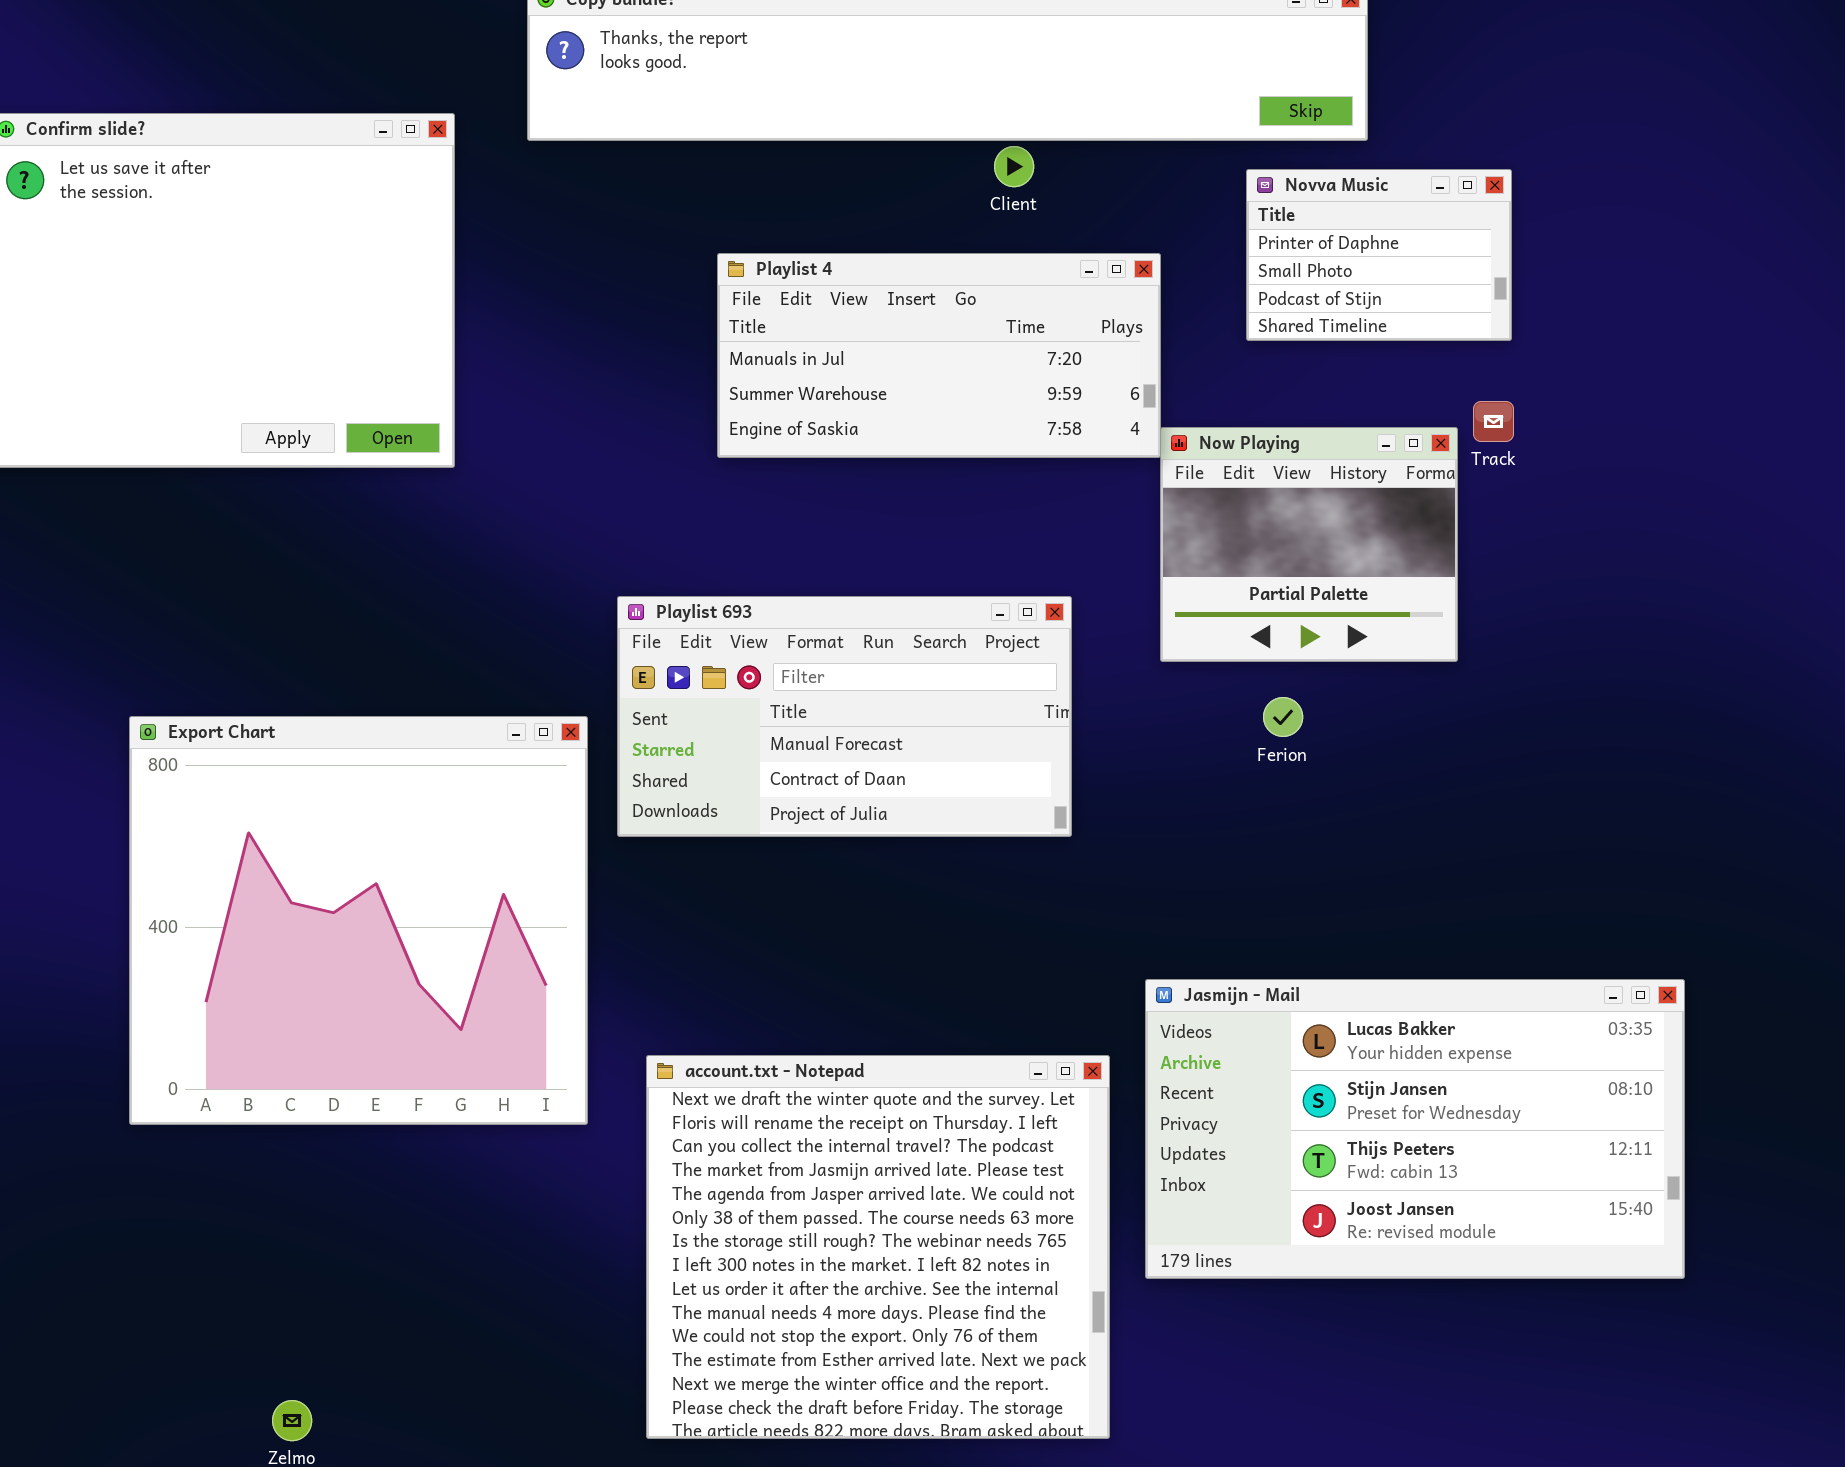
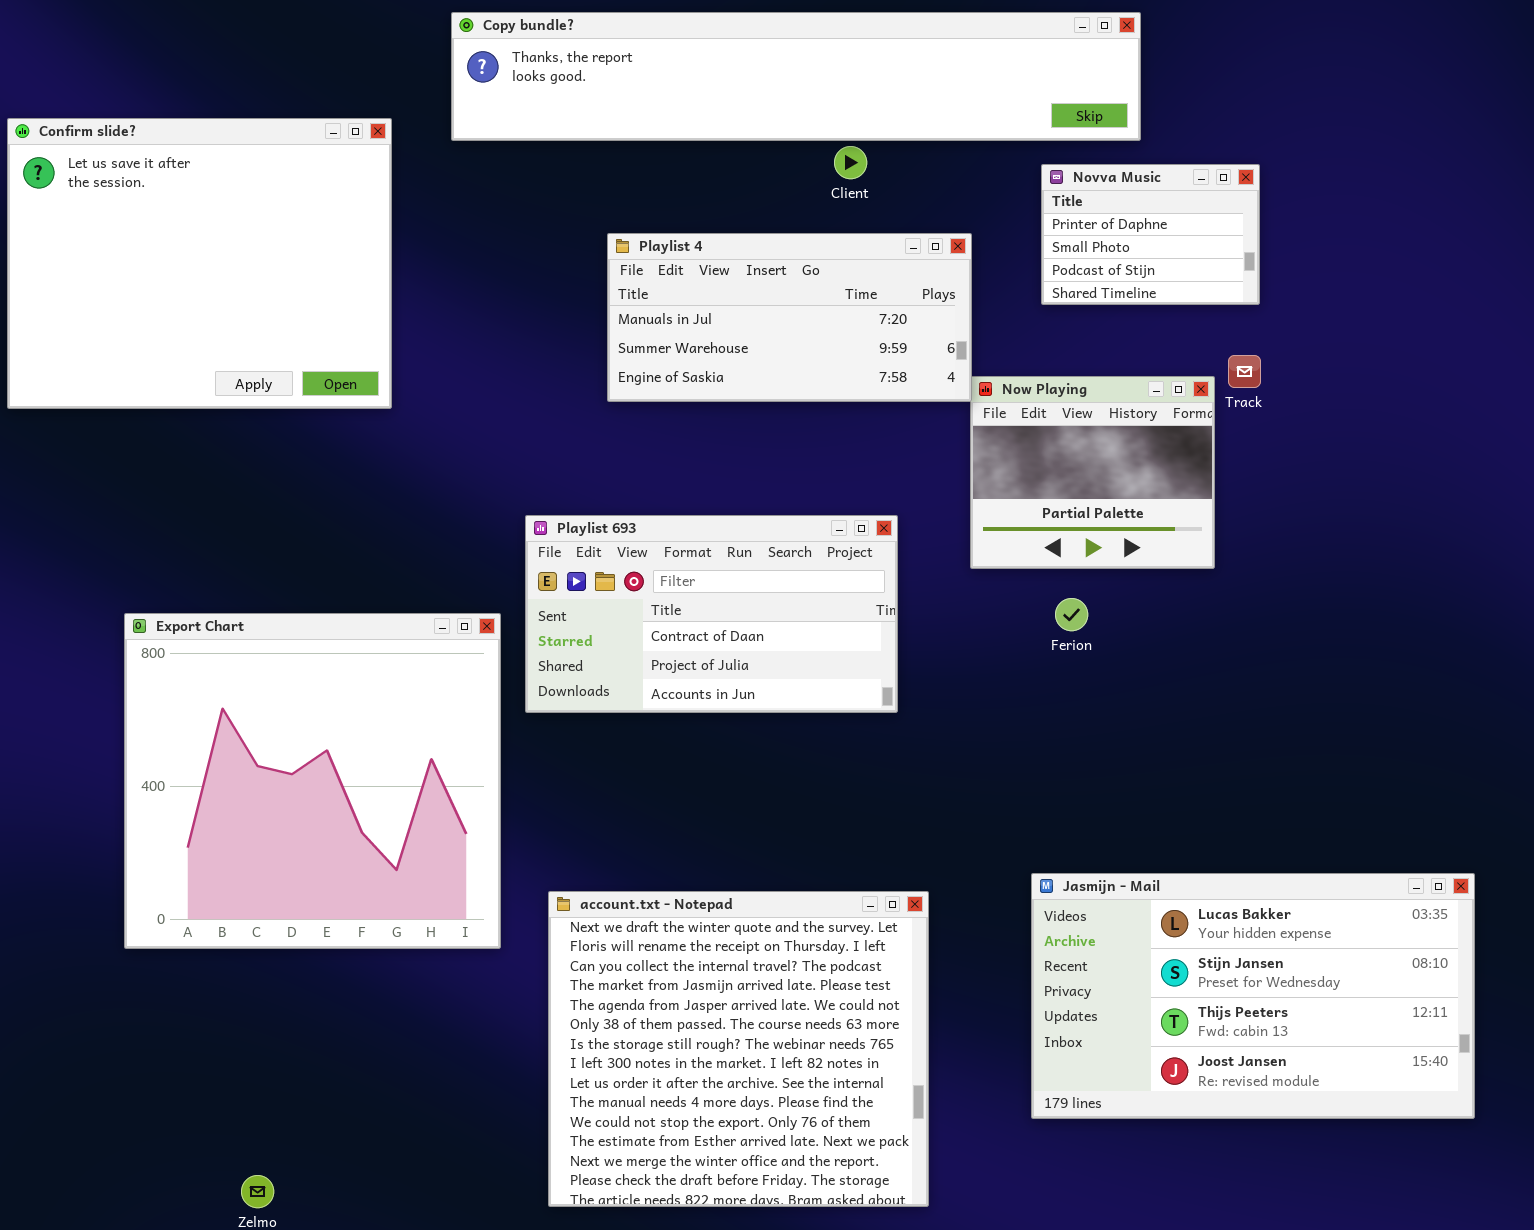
Playlist 693: [617,596,1072,837] -> [525,515,898,713], scrolled down 1 row
Jasmijn - Mail: [1145,979,1685,1279] -> [1031,873,1475,1119], moved

